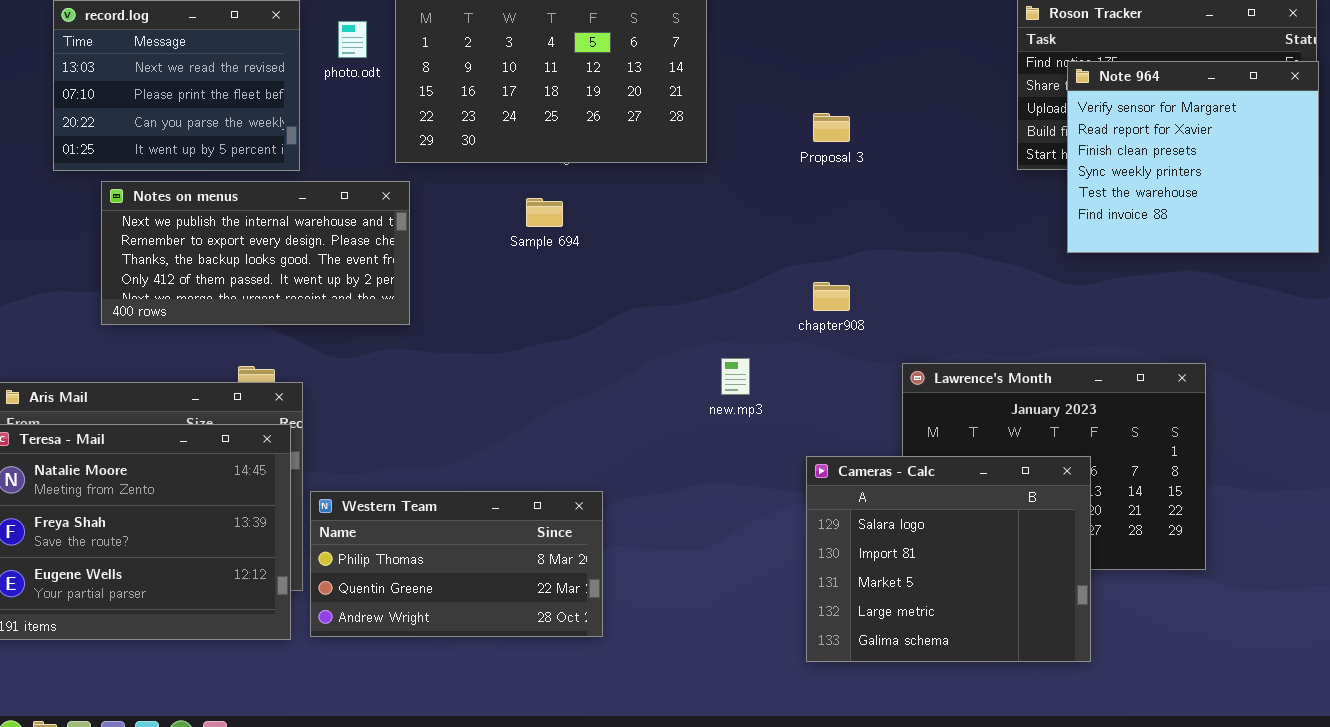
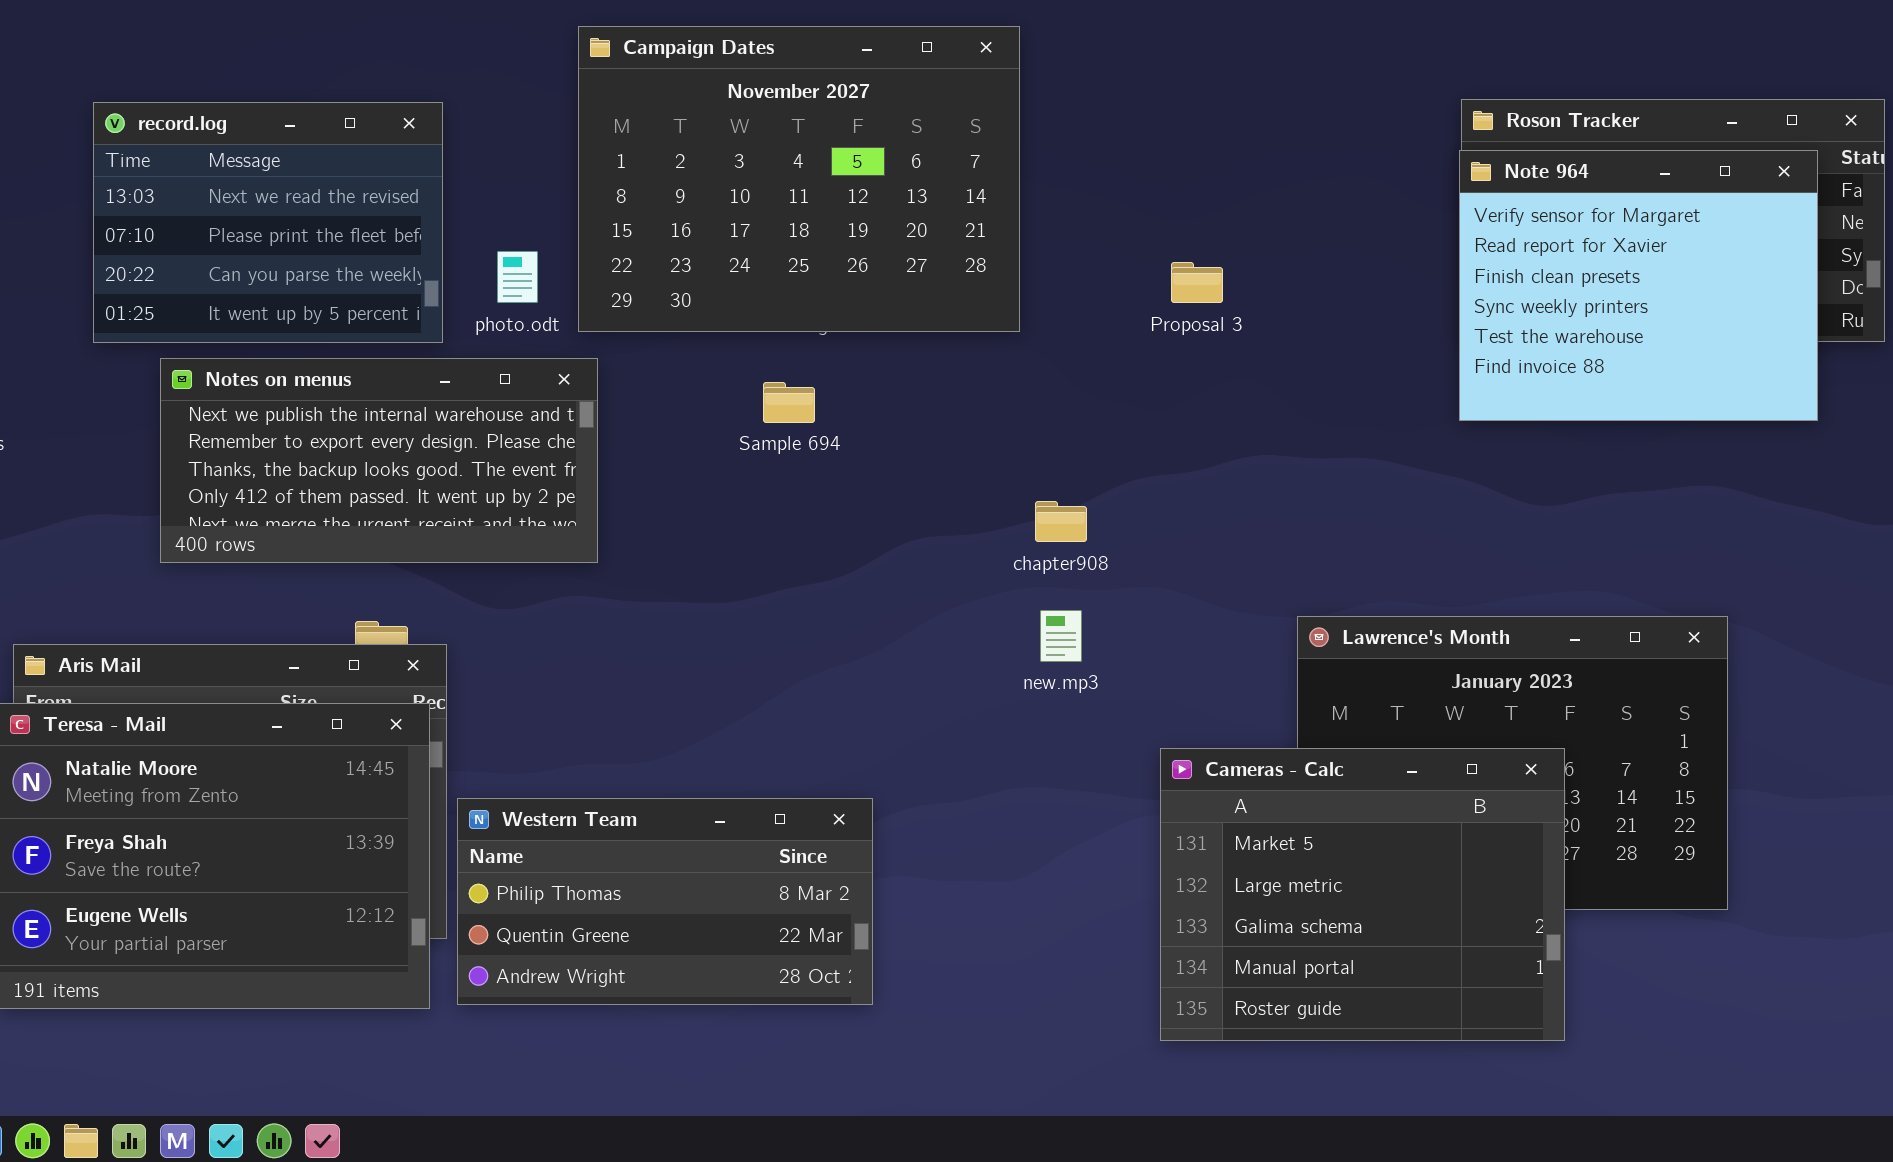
photo.odt: [338,21,367,58] -> [497,251,538,303], moved
Note 964: [1067,61,1319,253] -> [1459,150,1818,421], moved
chapter908: [813,282,850,311] -> [1035,501,1087,542], moved
Cameras - Calc: [806,456,1091,662] -> [1160,748,1565,1041], scrolled down 2 rows

